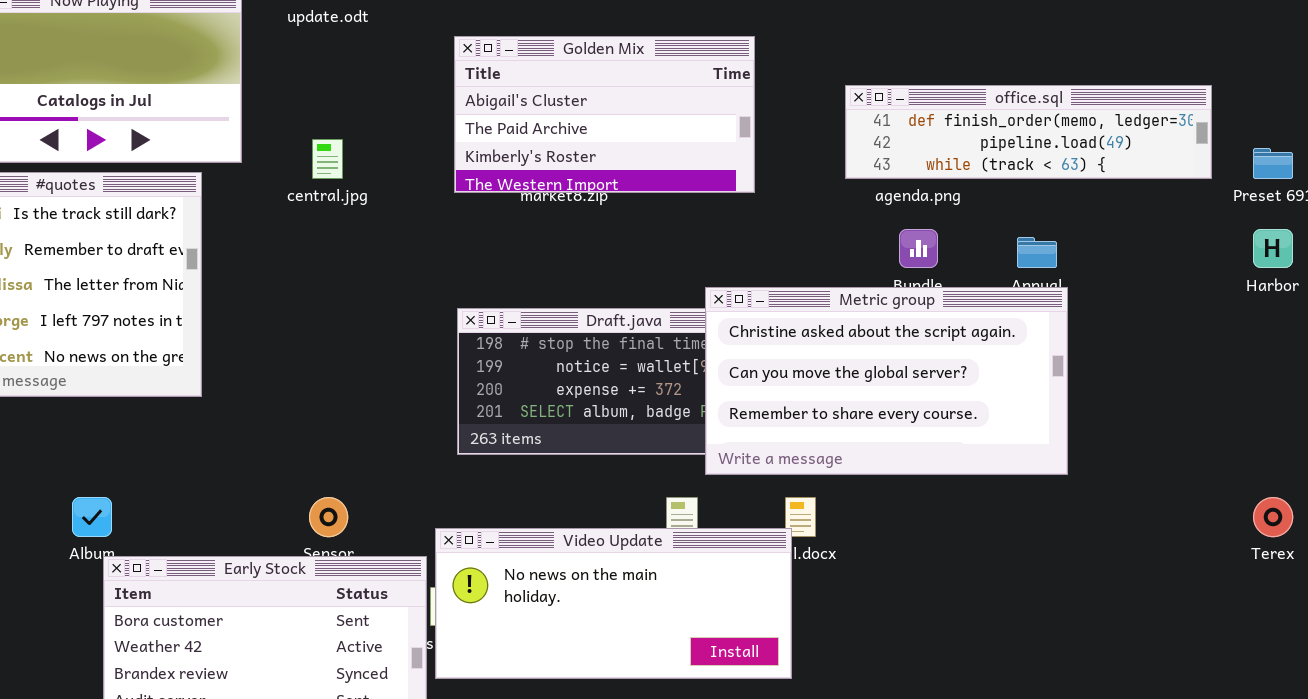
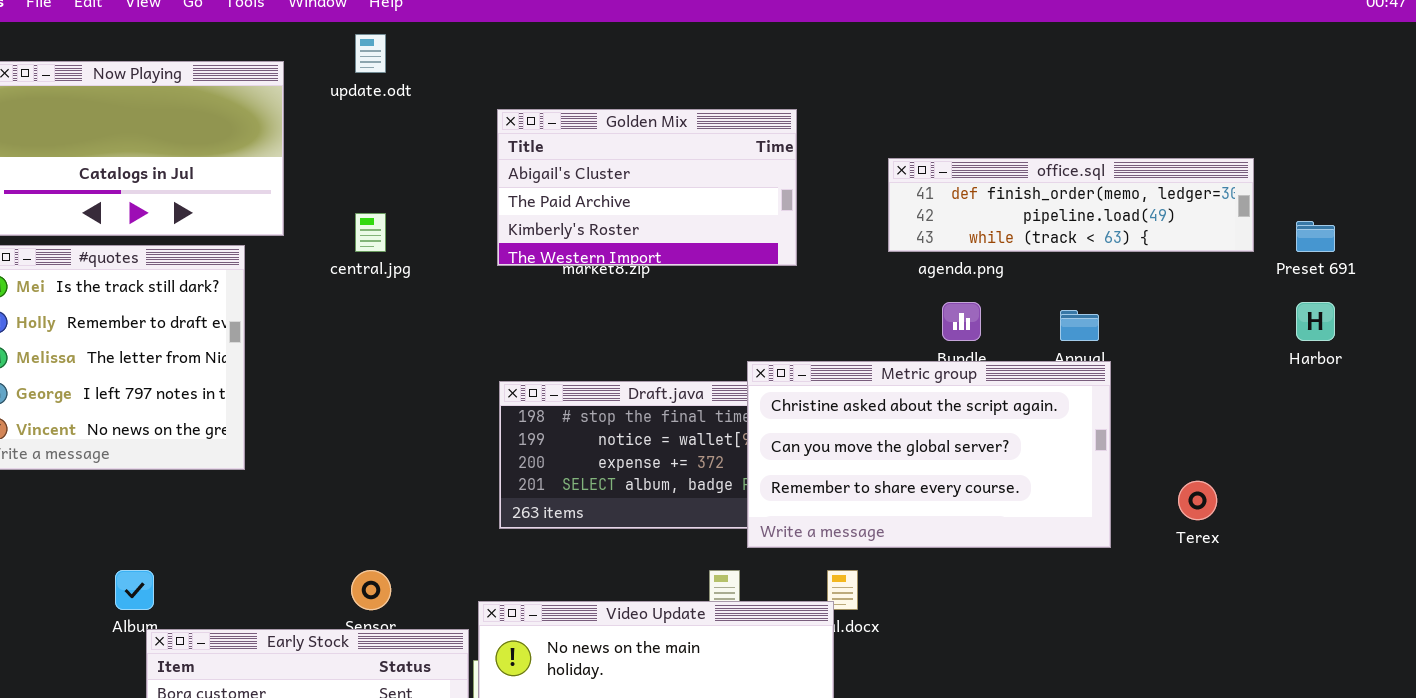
Terex: [1253,497,1293,537] -> [1178,481,1217,520], moved

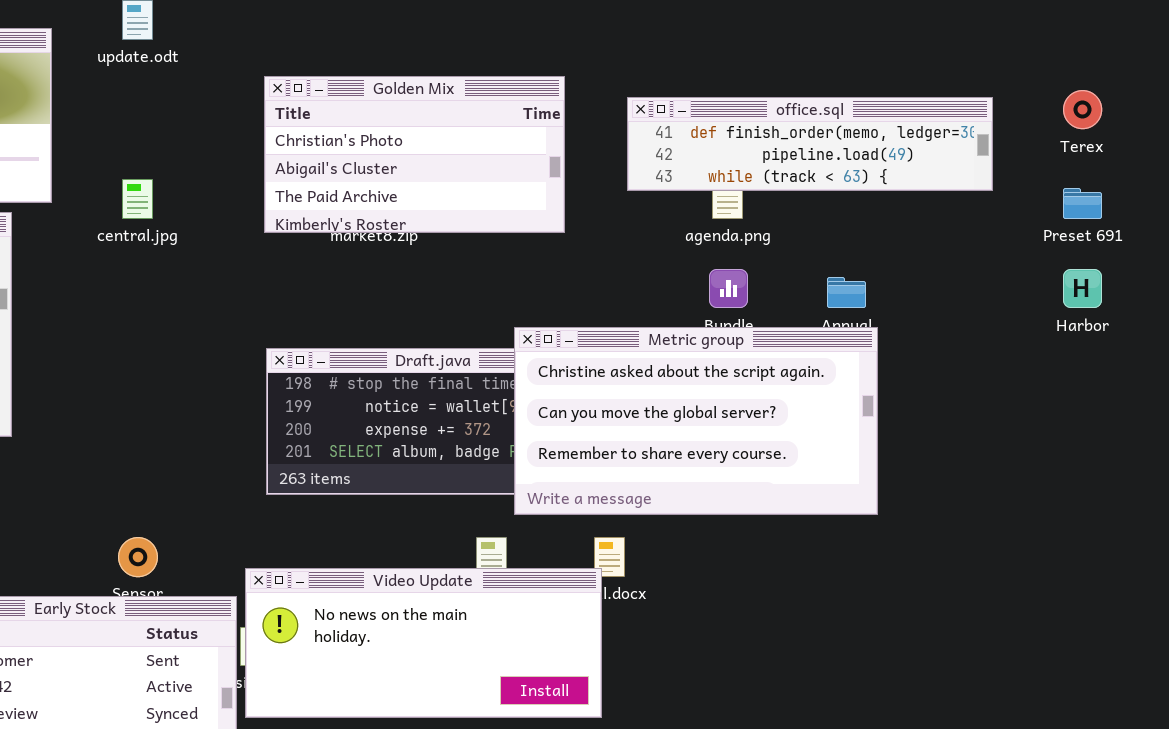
Golden Mix: [497,109,797,266] -> [264,76,565,233], scrolled up 1 row
office.sql: [888,158,1254,252] -> [627,97,993,191], moved
Terex: [1178,481,1217,520] -> [1063,90,1102,129], moved

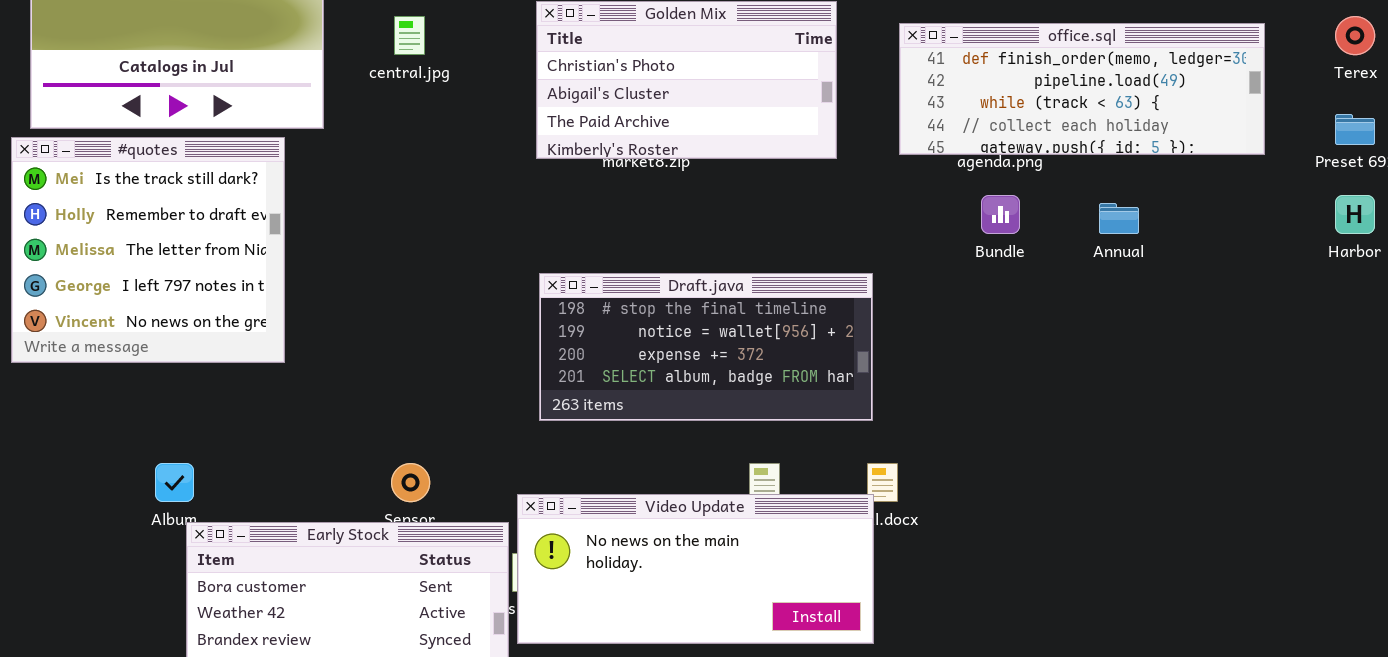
office.sql: [627,97,993,191] -> [899,23,1265,155], resized
central.jpg: [122,179,153,219] -> [394,16,425,55], moved
Metric group: [514,327,878,515] -> none, closed

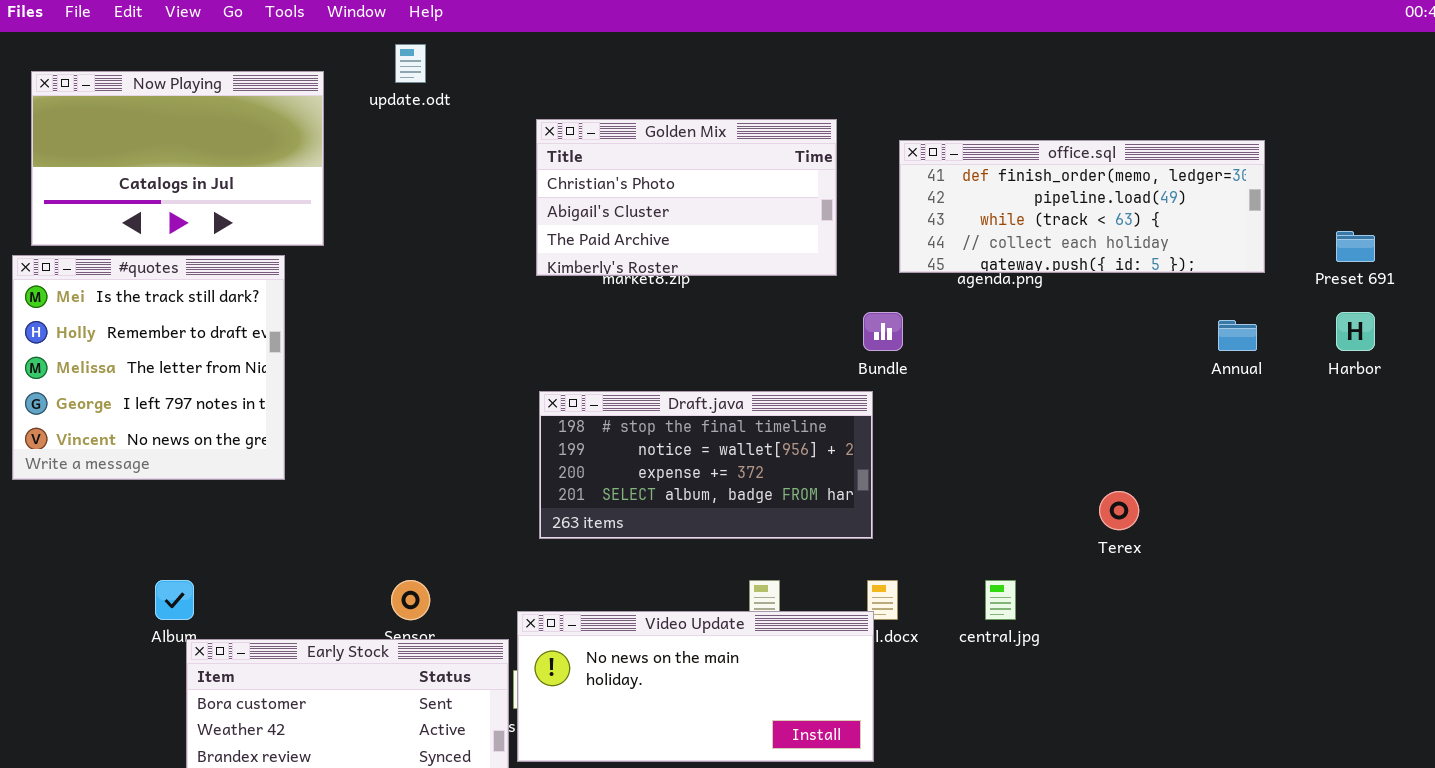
central.jpg: [394,16,425,55] -> [985,580,1016,620], moved
Terex: [1335,16,1375,55] -> [1099,491,1139,530], moved
Bundle: [981,195,1020,234] -> [863,312,903,351], moved
Annual: [1099,203,1139,234] -> [1218,320,1257,351], moved

